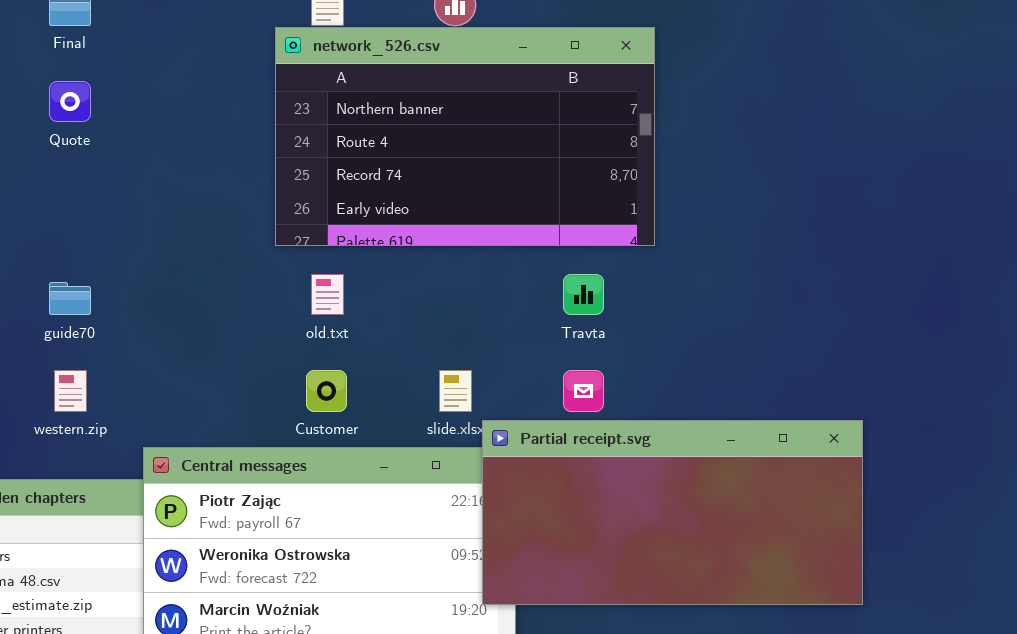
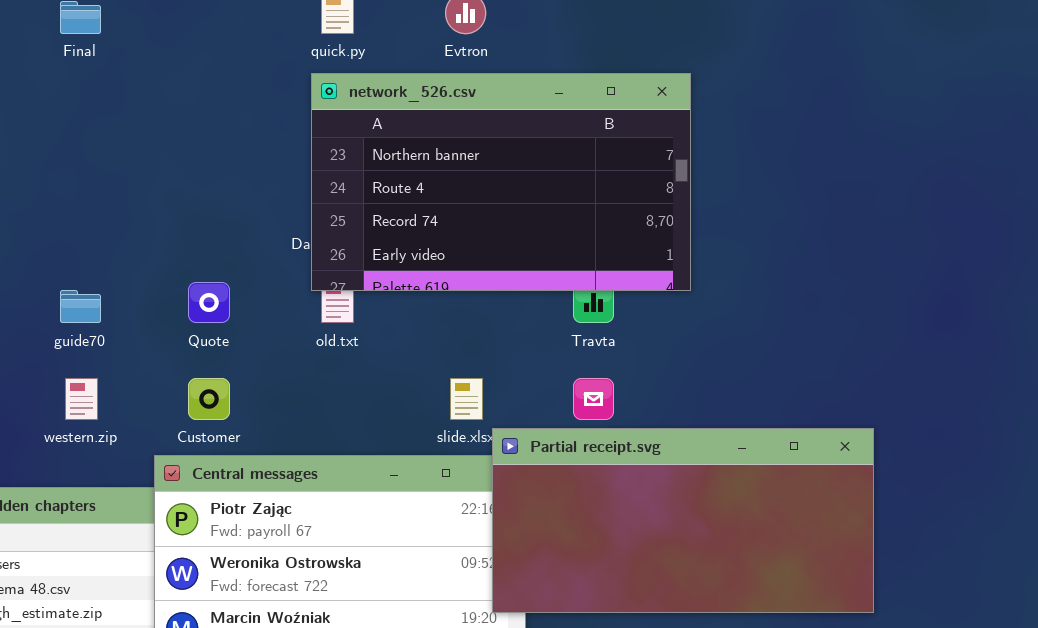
network_526.csv: [275,27,655,246] -> [311,73,691,291], moved
Quote: [49,81,91,122] -> [188,282,230,323], moved
Customer: [306,370,347,412] -> [188,378,230,420], moved

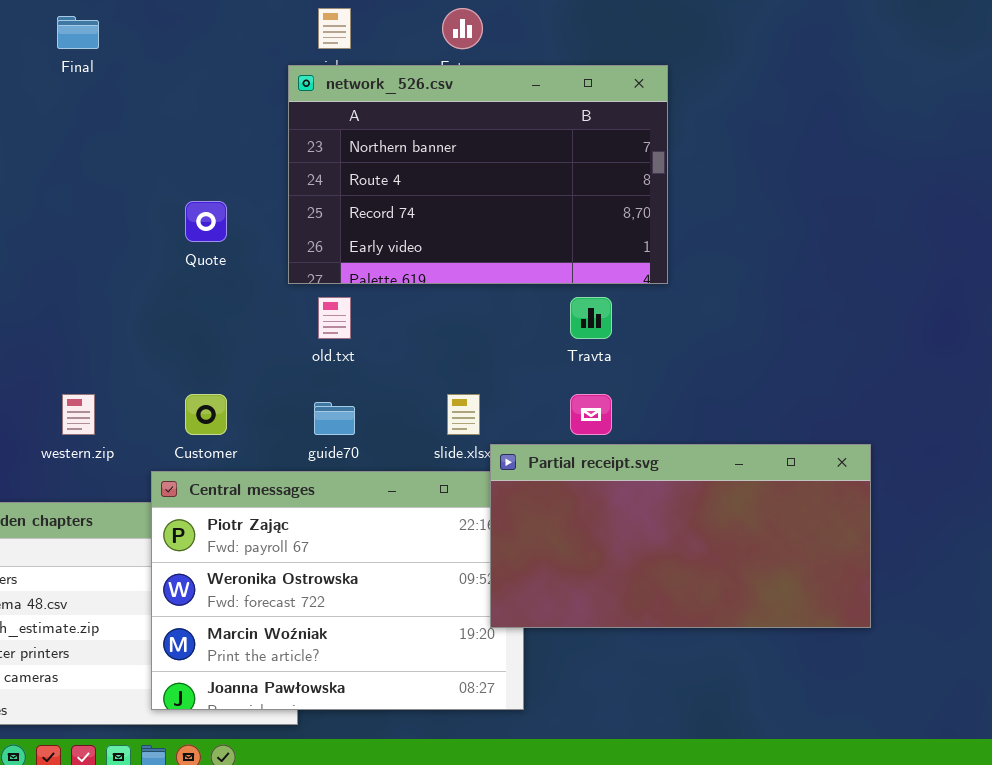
network_526.csv: [311,73,691,291] -> [288,65,668,284], moved
Quote: [188,282,230,323] -> [185,201,227,242], moved
guide70: [60,290,101,323] -> [314,402,355,435], moved

